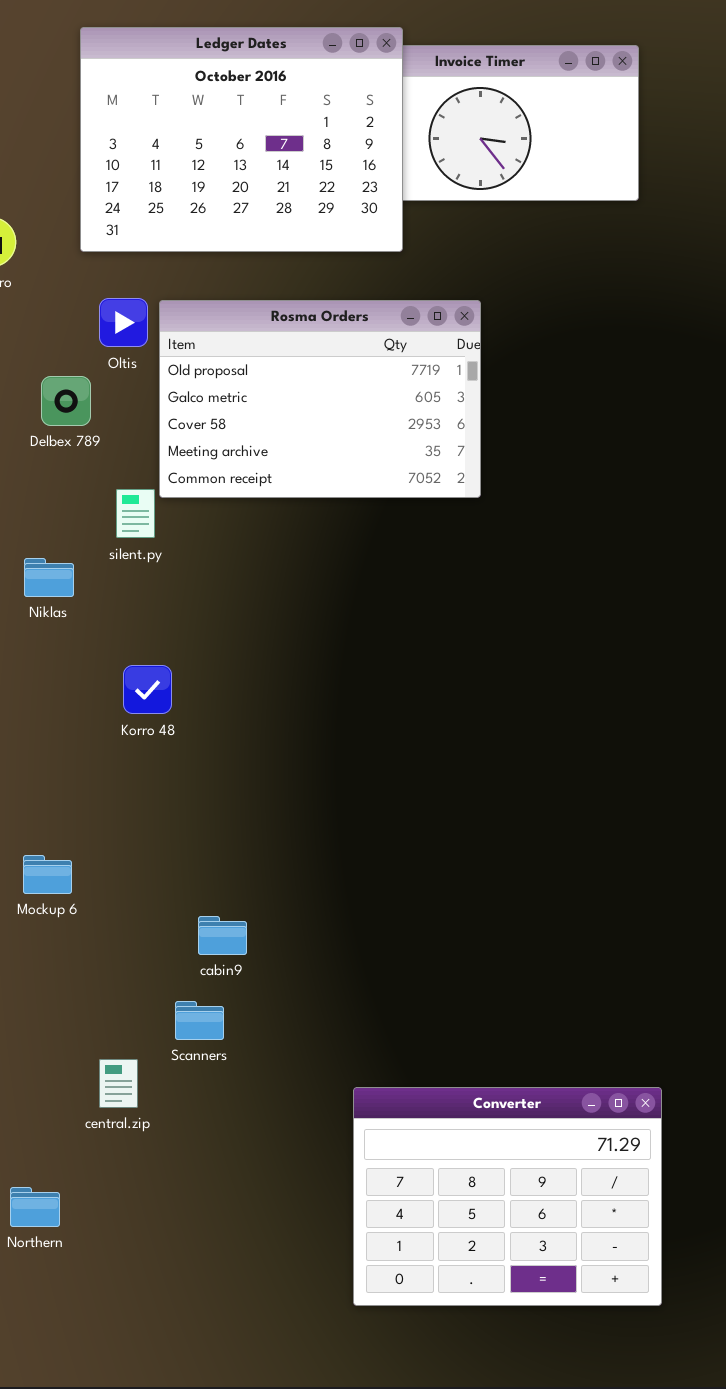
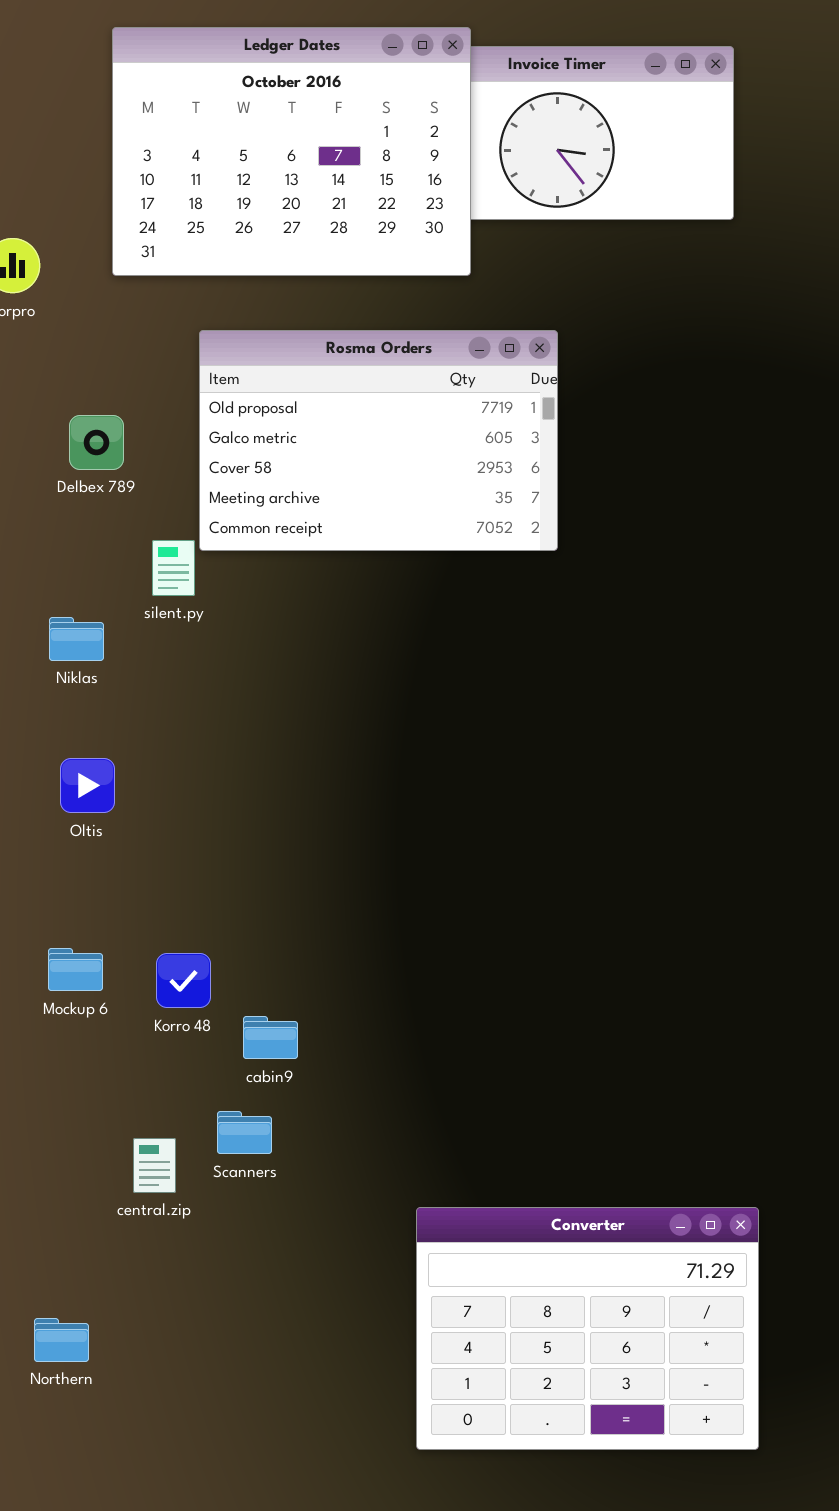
Oltis: [99,298,148,347] -> [60,758,115,813], moved
Korro 48: [123,665,172,714] -> [156,953,211,1008], moved
central.zip: [99,1059,138,1108] -> [133,1138,176,1193], moved

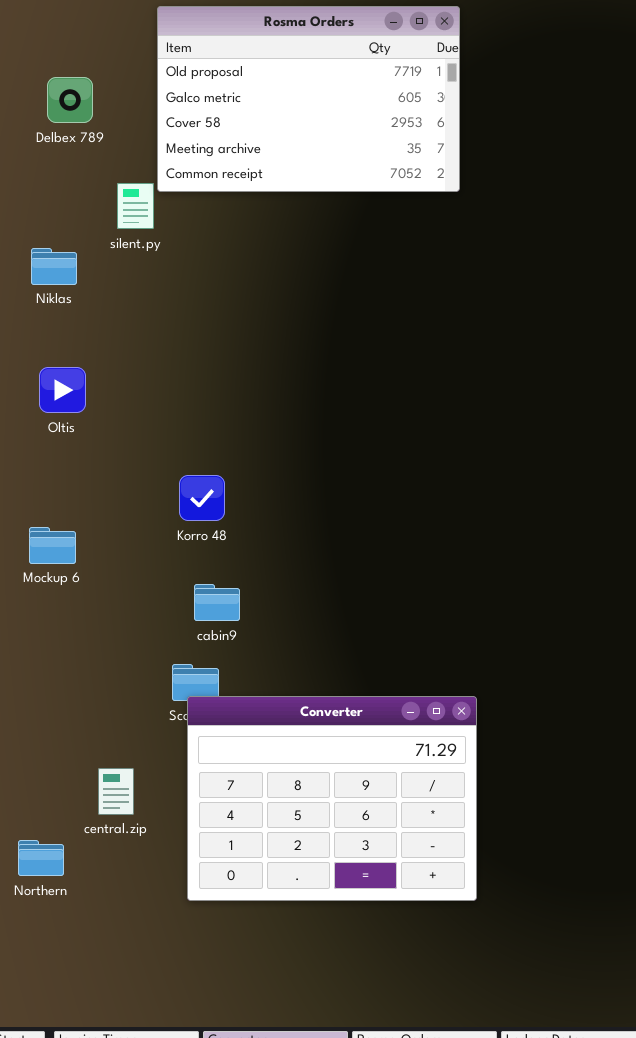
Korro 48: [156,953,211,1008] -> [179,475,225,521], moved
central.zip: [133,1138,176,1193] -> [98,768,134,815], moved
Converter: [416,1207,759,1450] -> [187,696,477,901], moved

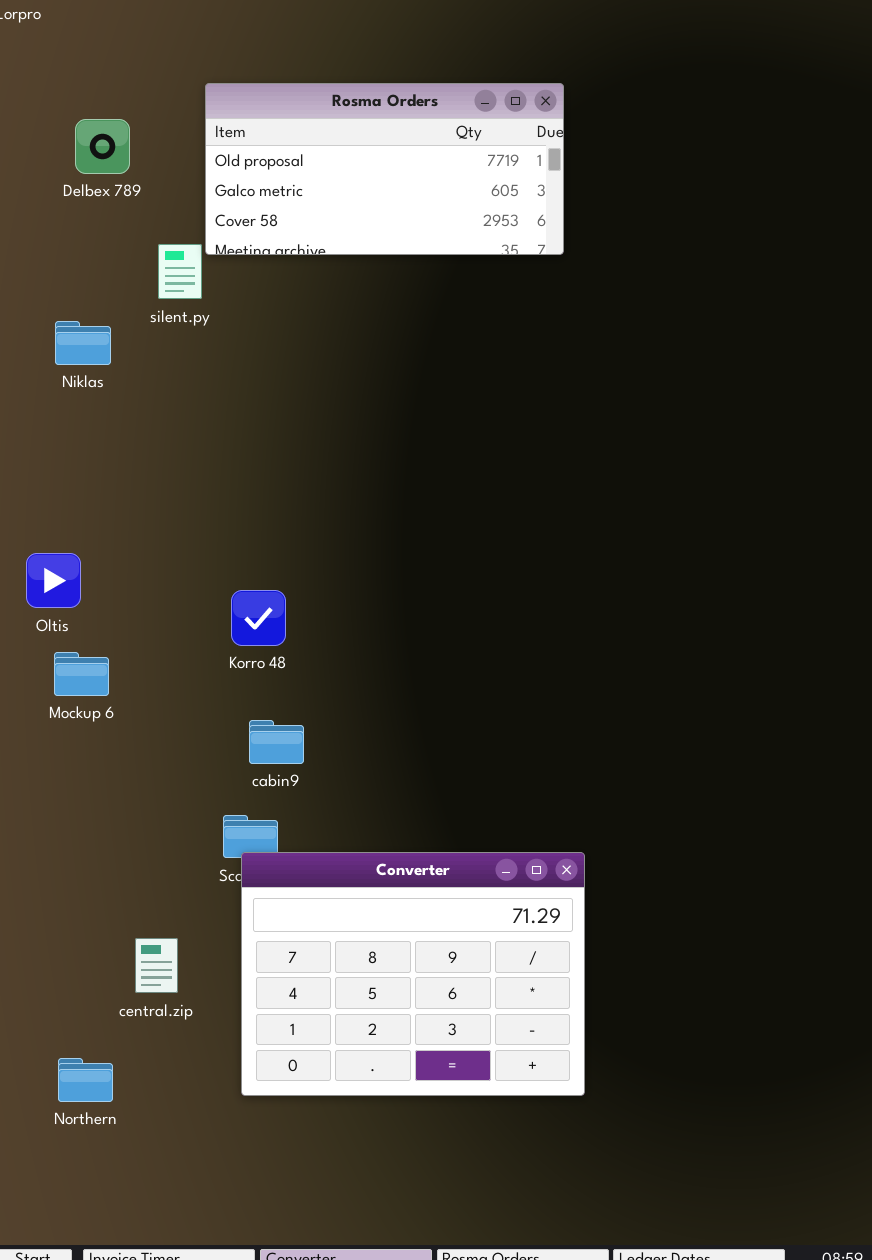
Rosma Orders: [157,6,460,192] -> [205,83,564,255], resized
Oltis: [39,367,86,413] -> [26,553,81,608], moved
Northern: [18,840,64,876] -> [58,1058,113,1102], moved

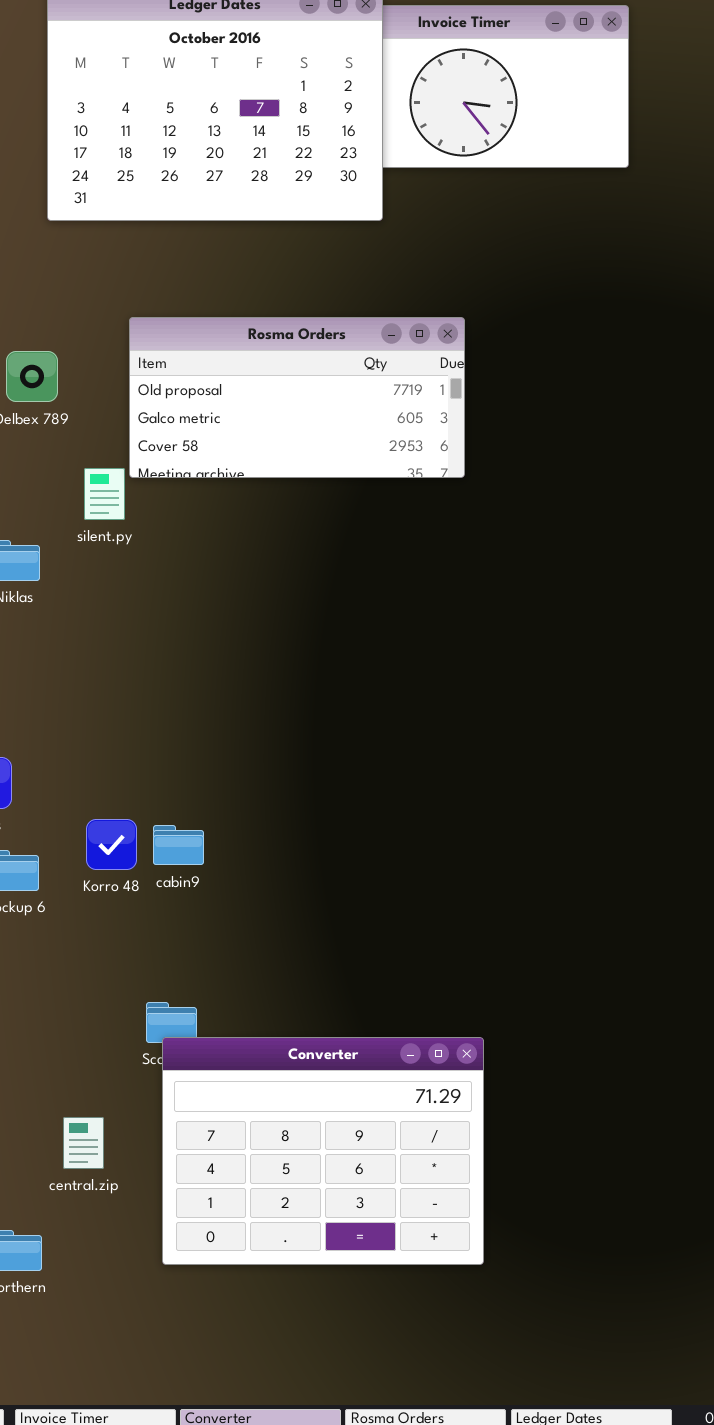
Korro 48: [231,590,286,646] -> [86,819,137,870], moved
cabin9: [249,720,304,764] -> [153,825,204,865], moved

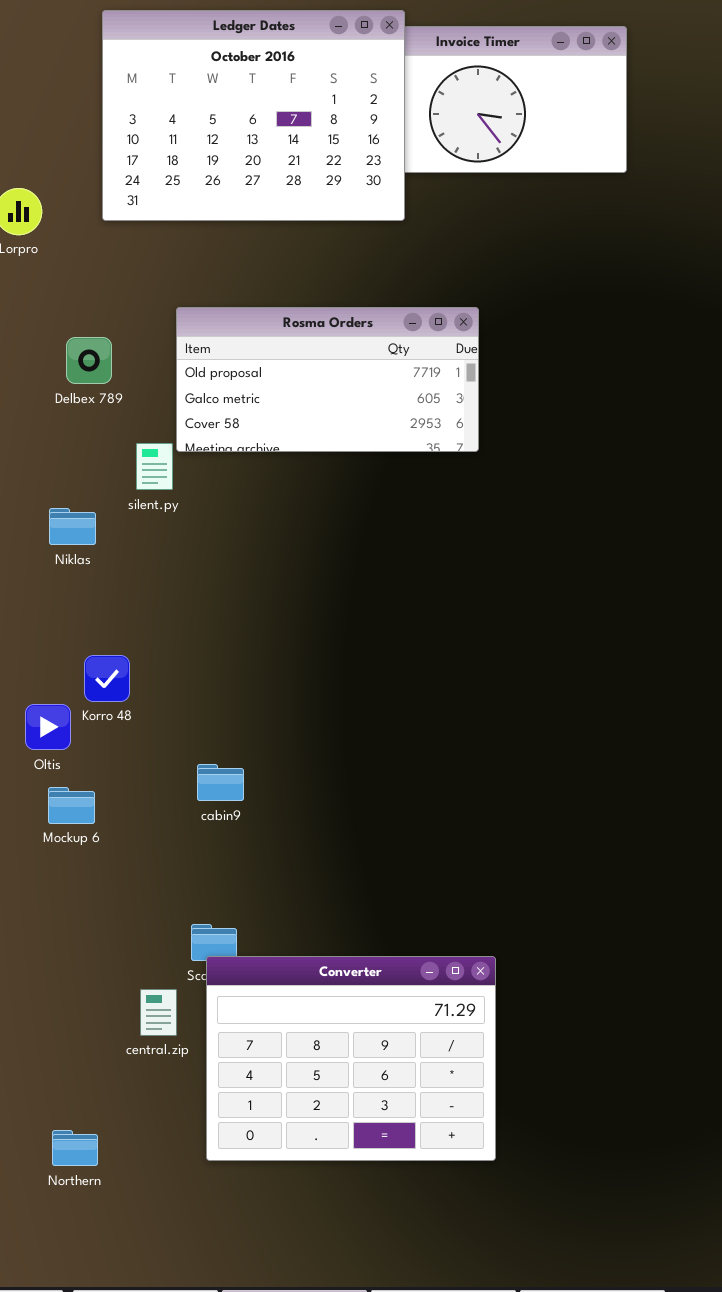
Korro 48: [86,819,137,870] -> [84,655,130,702], moved
central.zip: [63,1117,104,1169] -> [140,989,177,1036], moved

